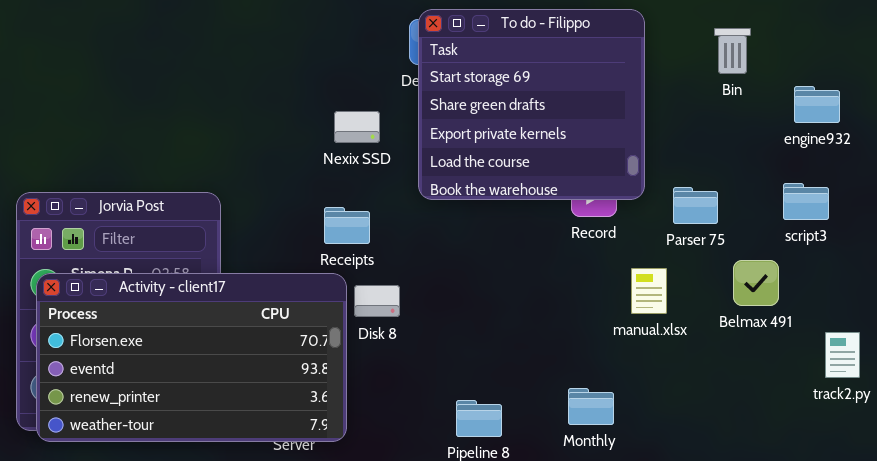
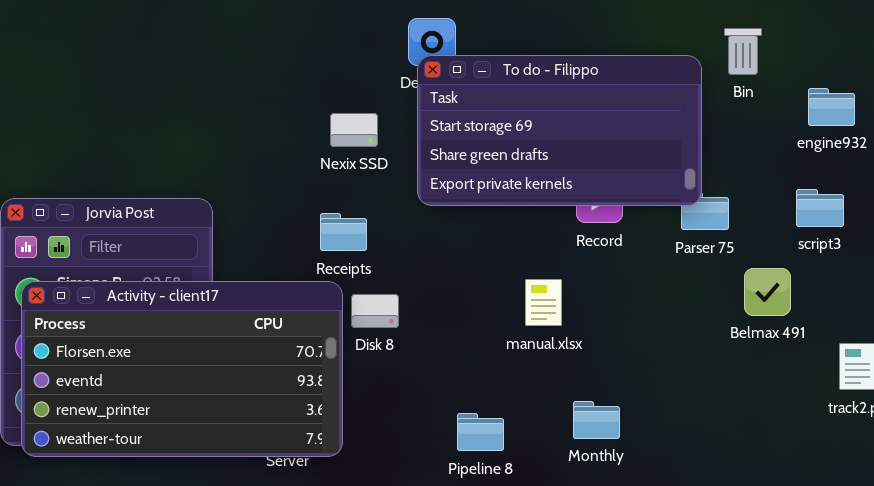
To do - Filippo: [418,9,645,200] -> [417,55,702,206], resized
manual.xlsx: [631,268,667,314] -> [525,279,562,326], moved

